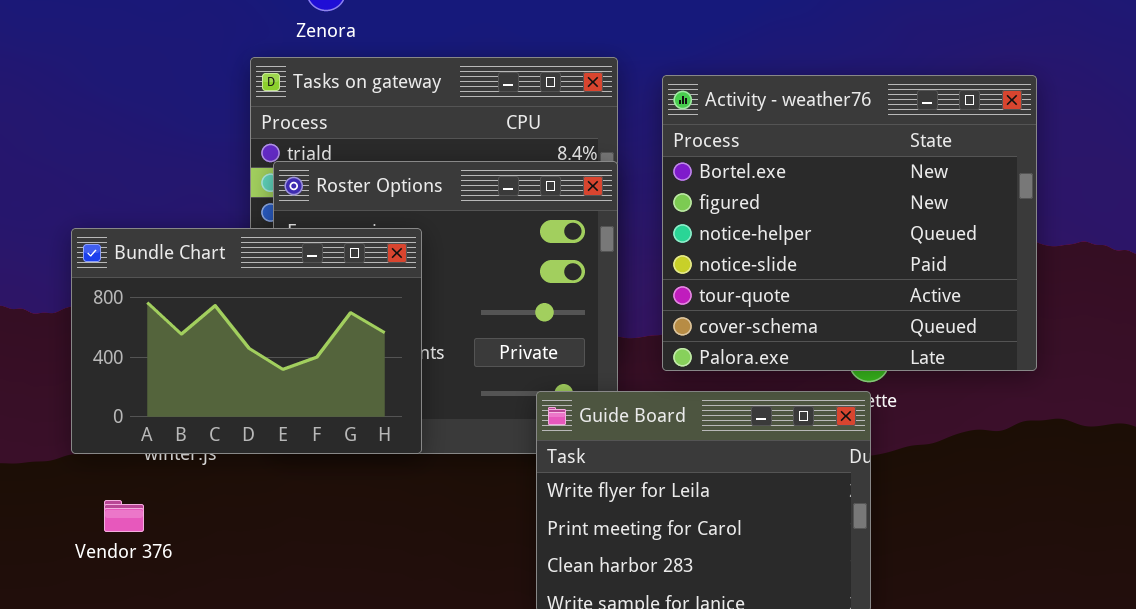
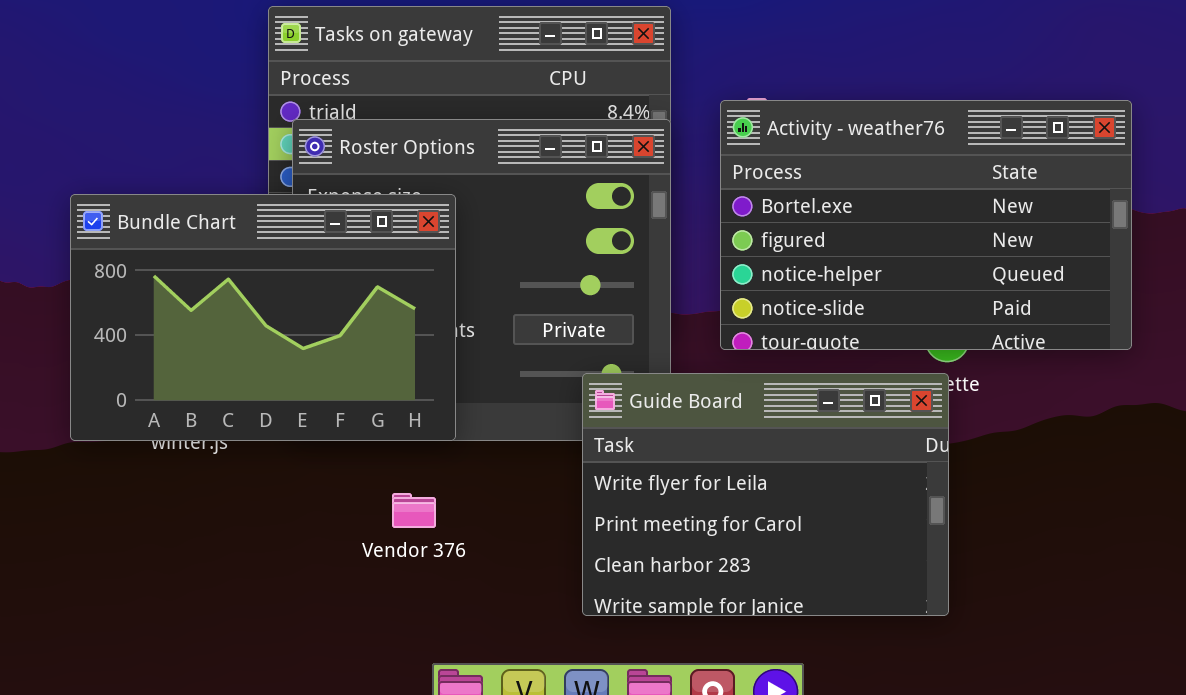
Activity - weather76: [662,75,1037,371] -> [720,100,1132,350], resized
Vendor 376: [104,500,144,532] -> [392,493,436,528], moved

